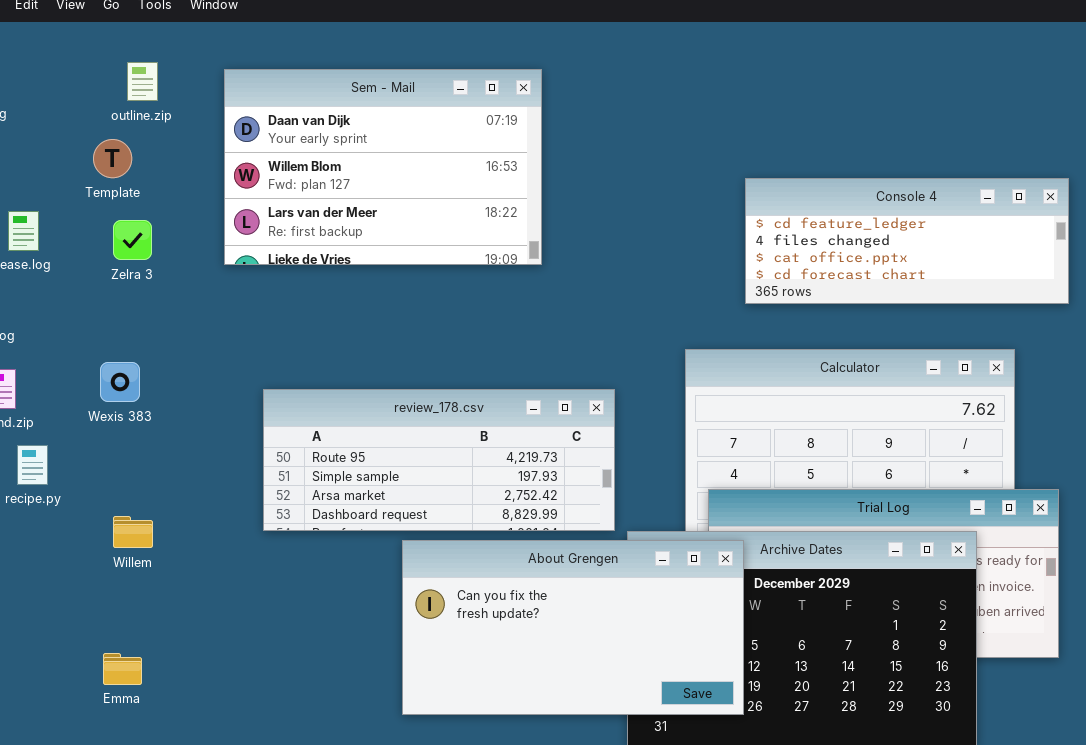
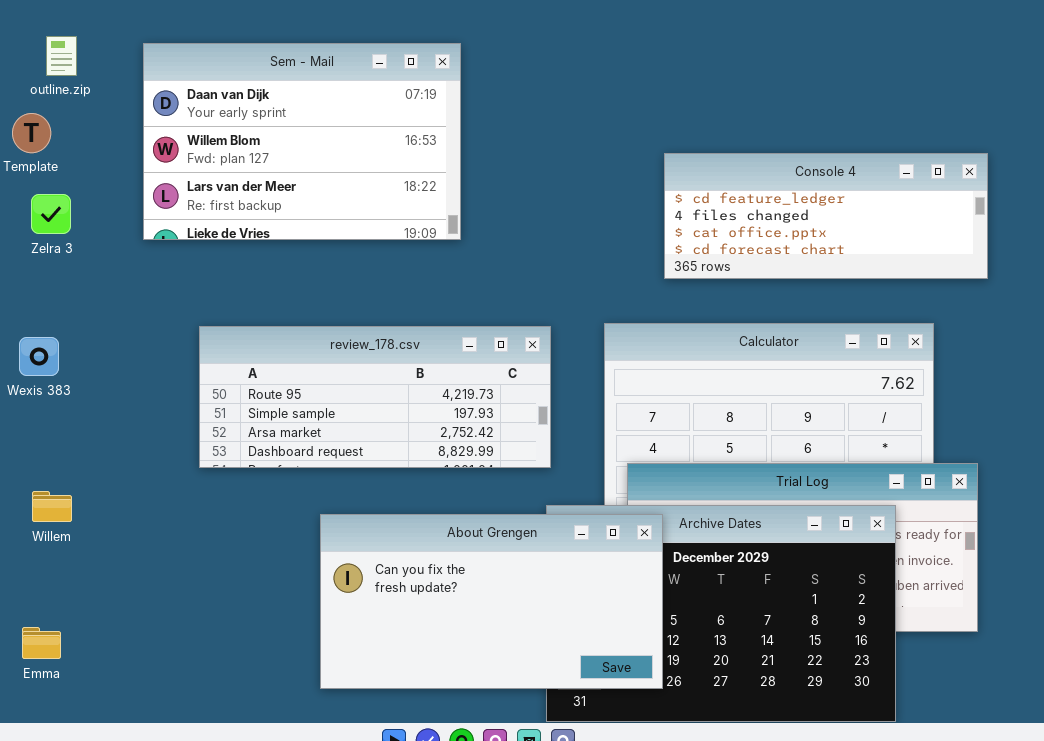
review_178.csv: [263,389,615,531] -> [199,326,551,468], moved

